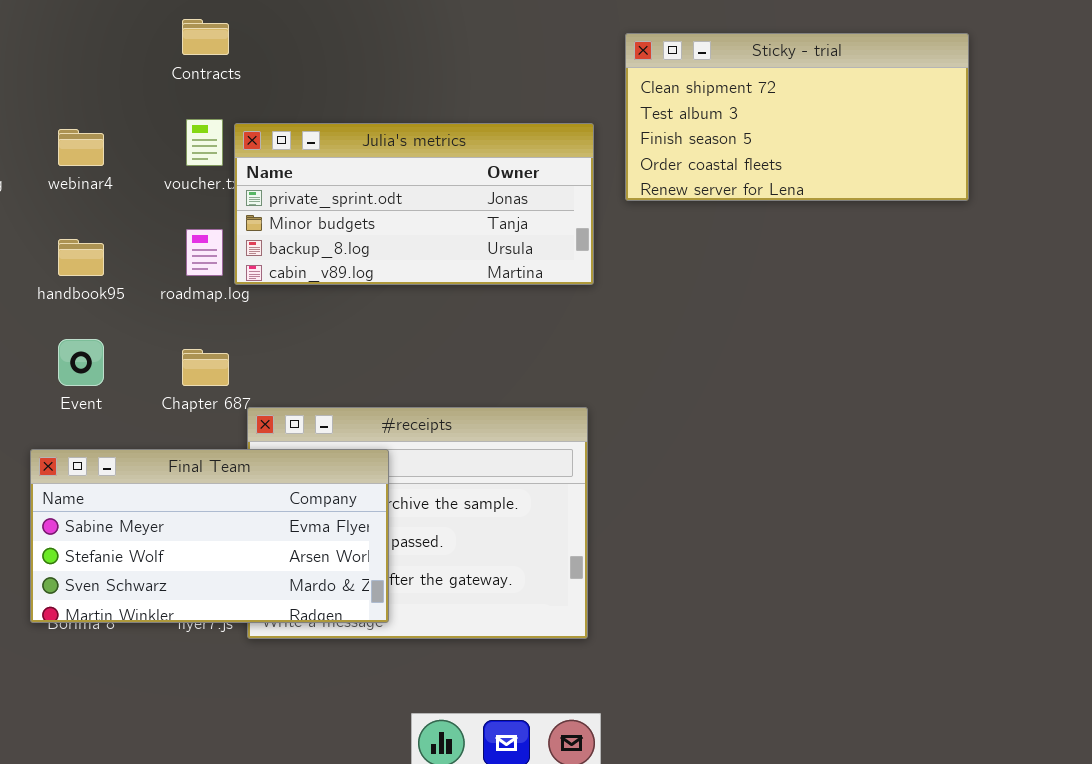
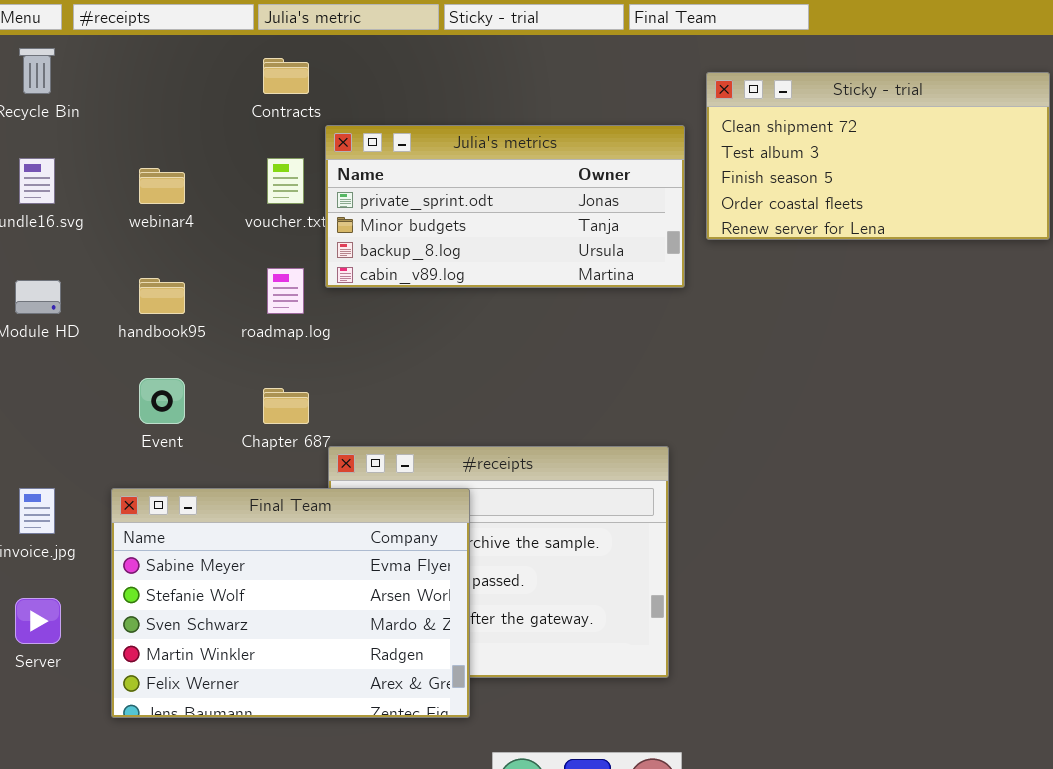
Julia's metrics: [234,123,594,285] -> [325,125,685,288], moved
Final Team: [30,449,389,623] -> [111,488,470,718], resized

